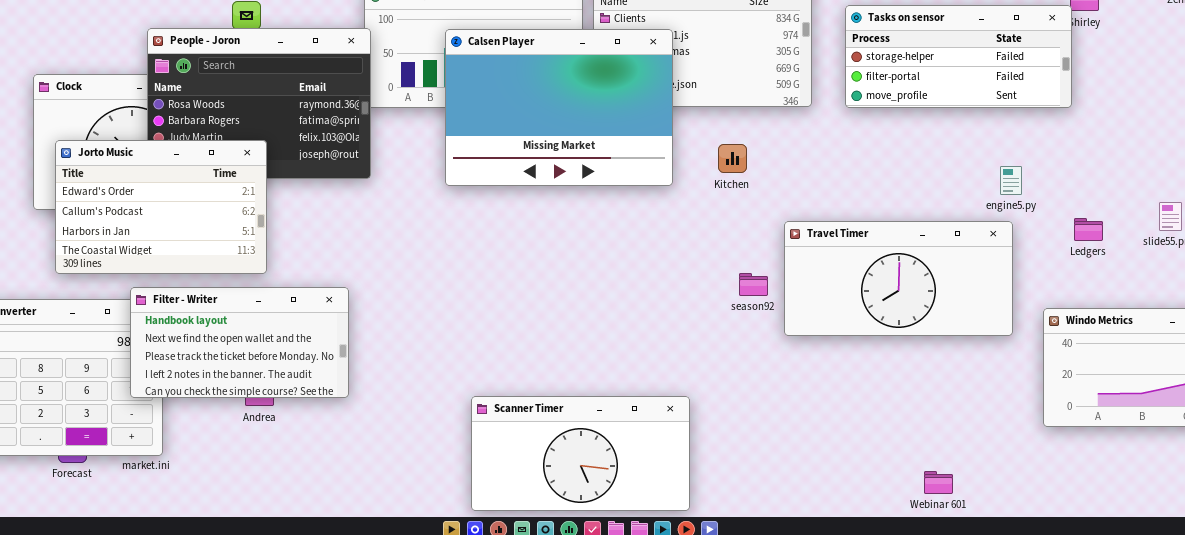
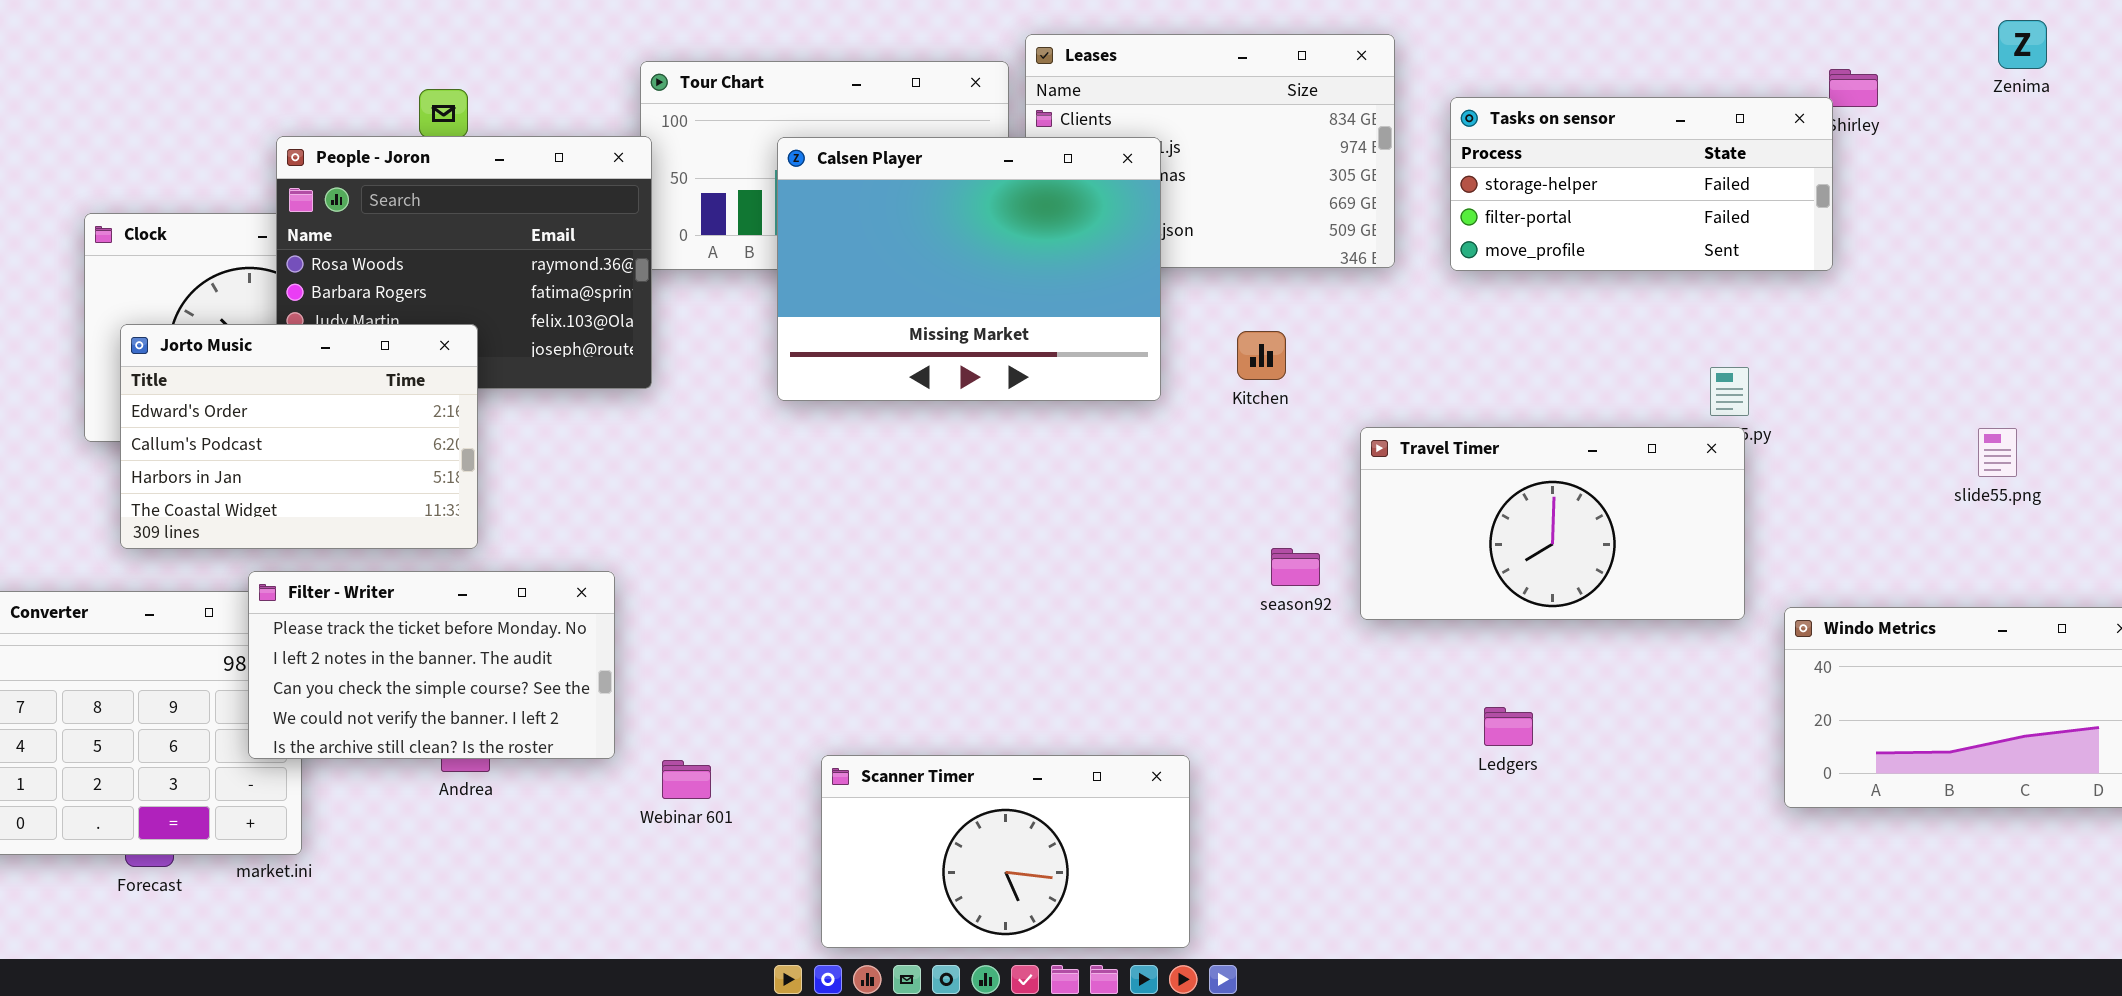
Ledgers: [1074,218,1103,241] -> [1484,707,1533,746], moved
Travel Timer: [784,221,1013,336] -> [1360,427,1745,620], moved
Filter - Writer: [130,287,349,398] -> [248,571,615,759], scrolled down 2 rows
Webinar 601: [924,471,953,494] -> [662,760,711,799], moved

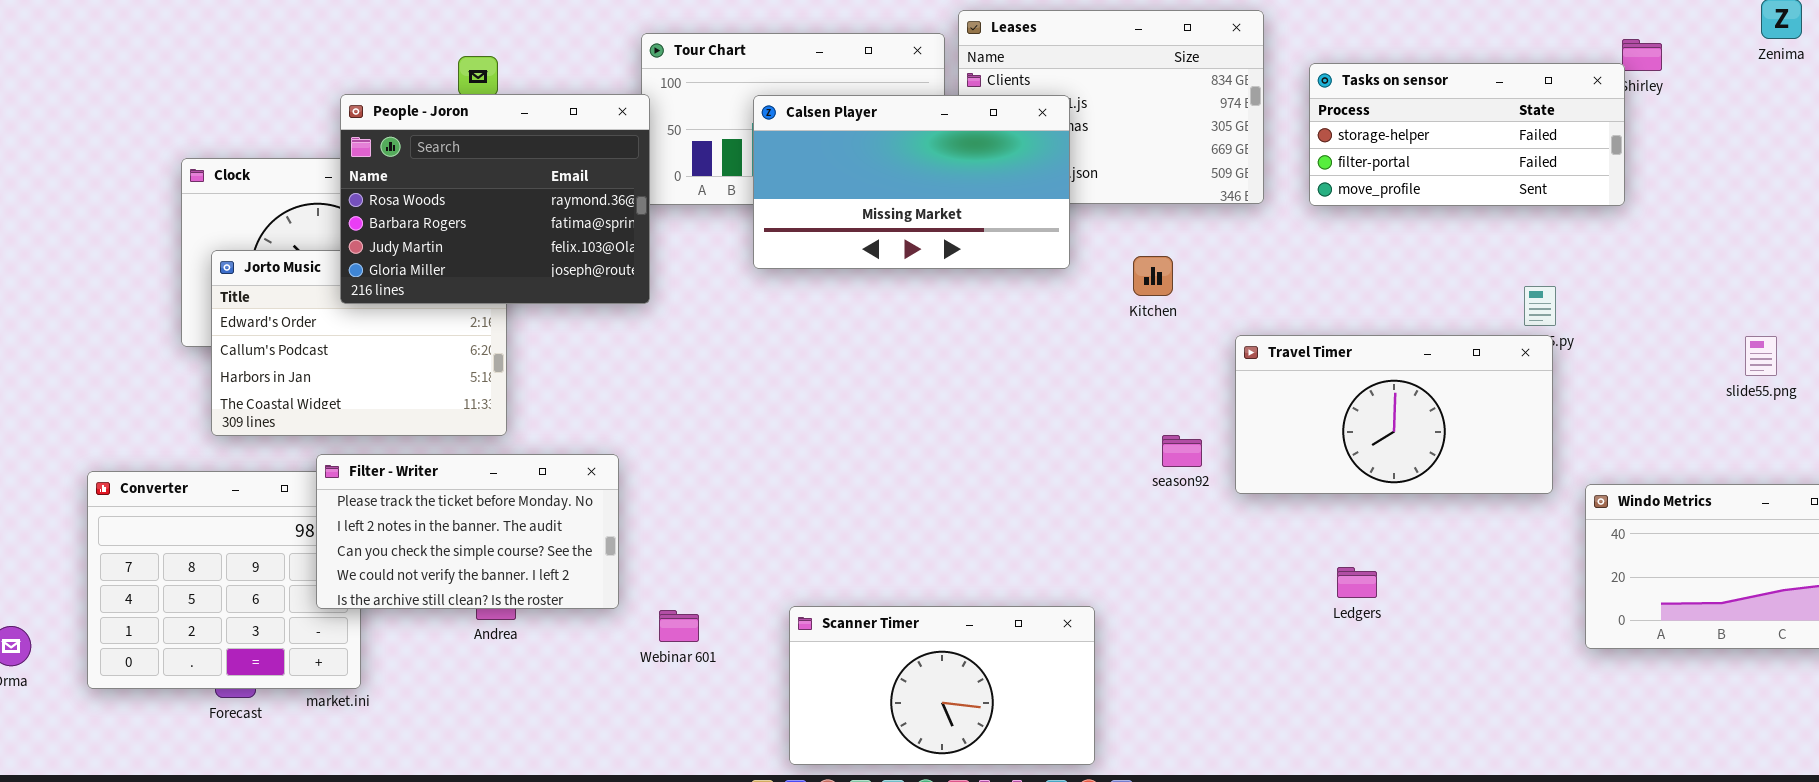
People - Joron: [276,136,652,389] -> [340,94,650,304], raised
Calsen Player: [777,137,1161,401] -> [753,95,1070,269], resized

